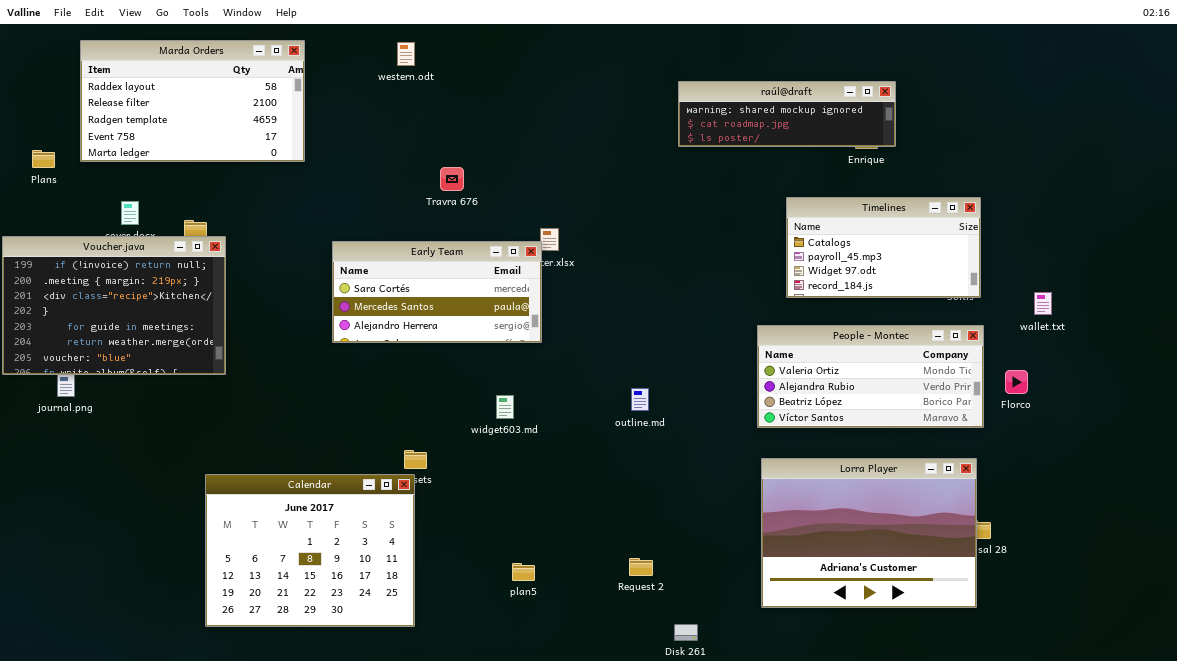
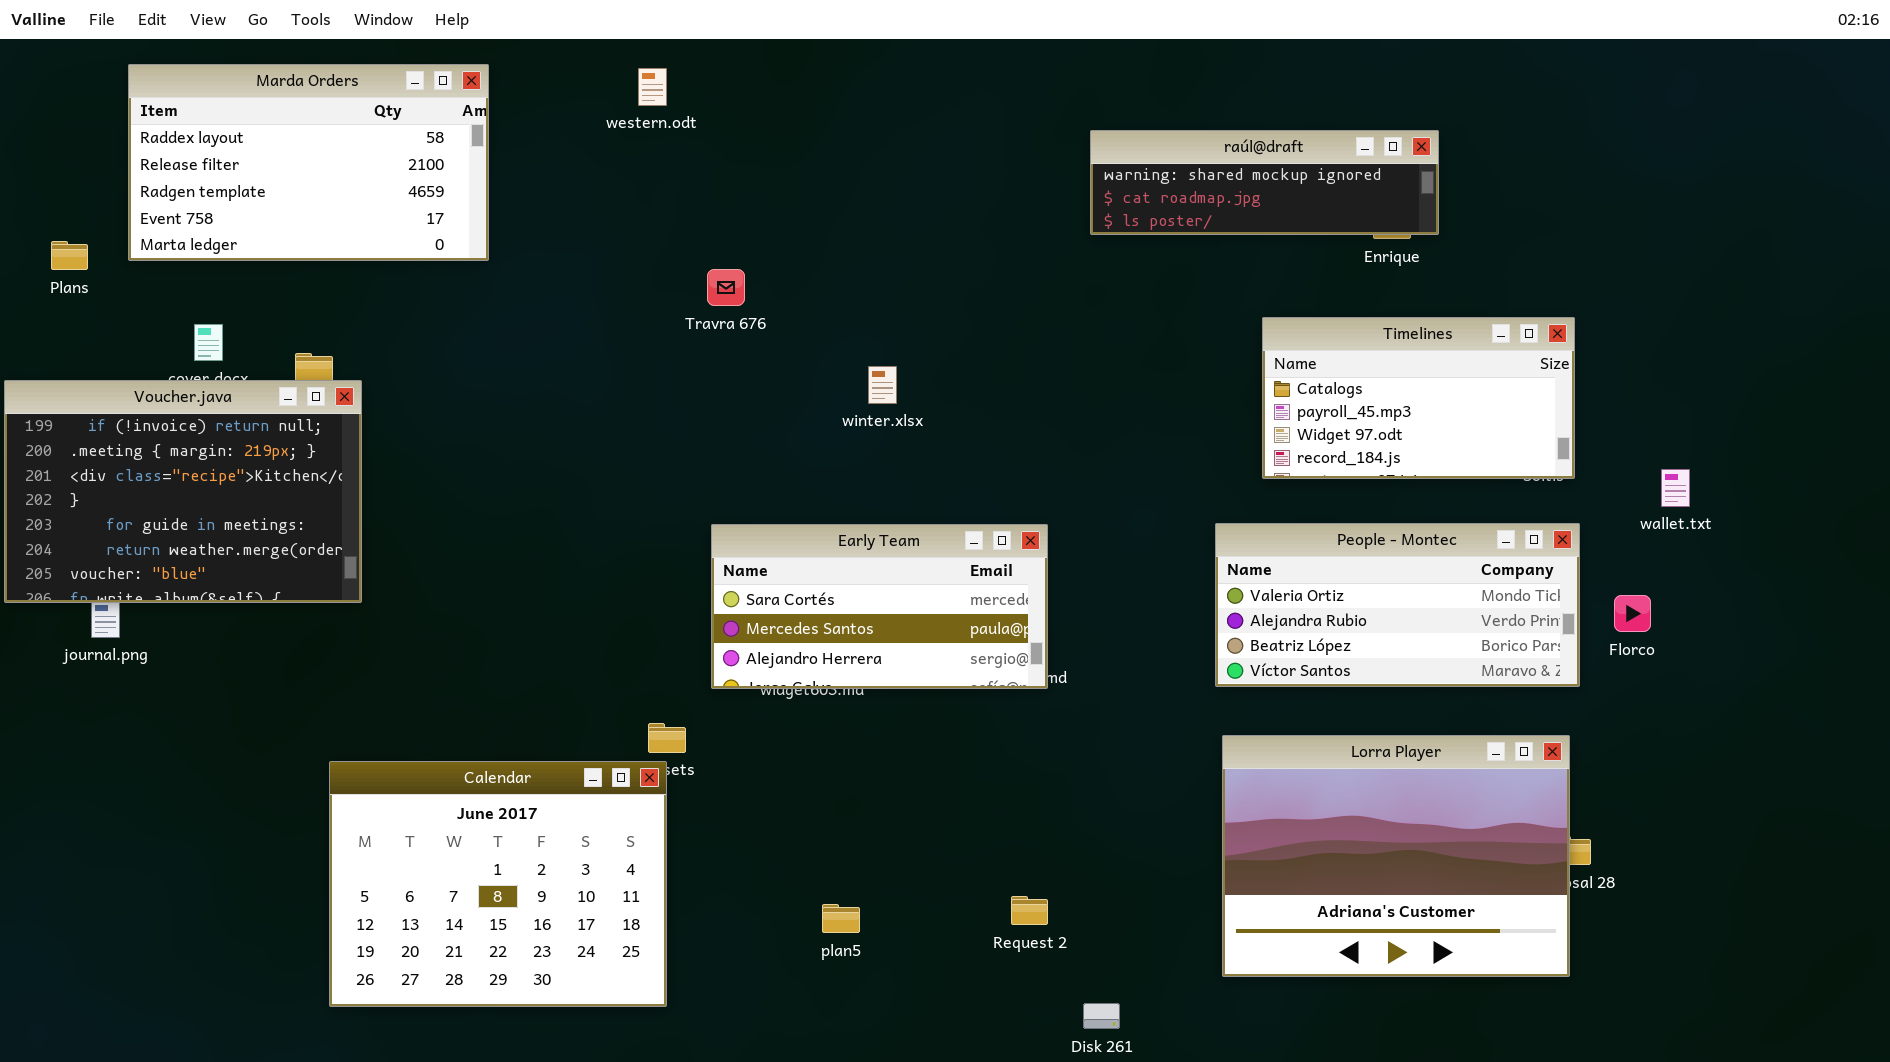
Early Team: [332,241,542,343] -> [711,524,1048,689], moved

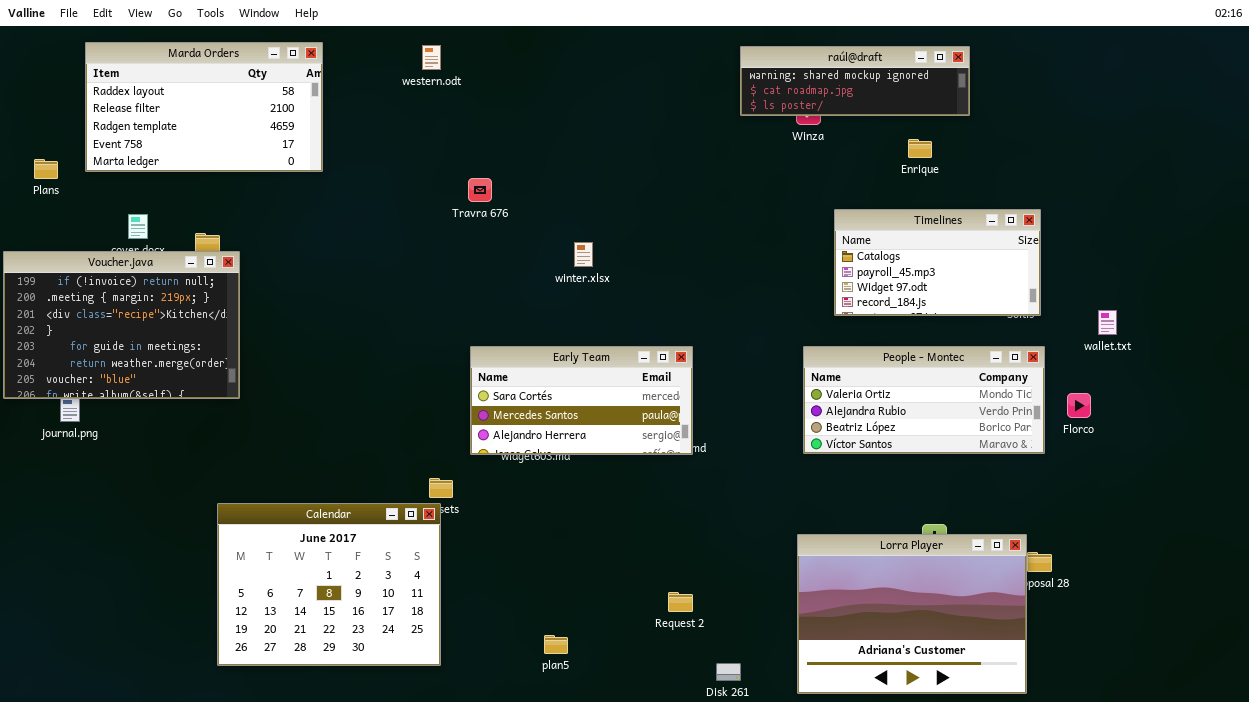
raúl@draft: [1090,130,1439,235] -> [740,46,970,116], moved
Lorra Player: [1222,735,1570,977] -> [797,534,1027,694], moved
plan5: [822,904,860,933] -> [544,635,568,654], moved

